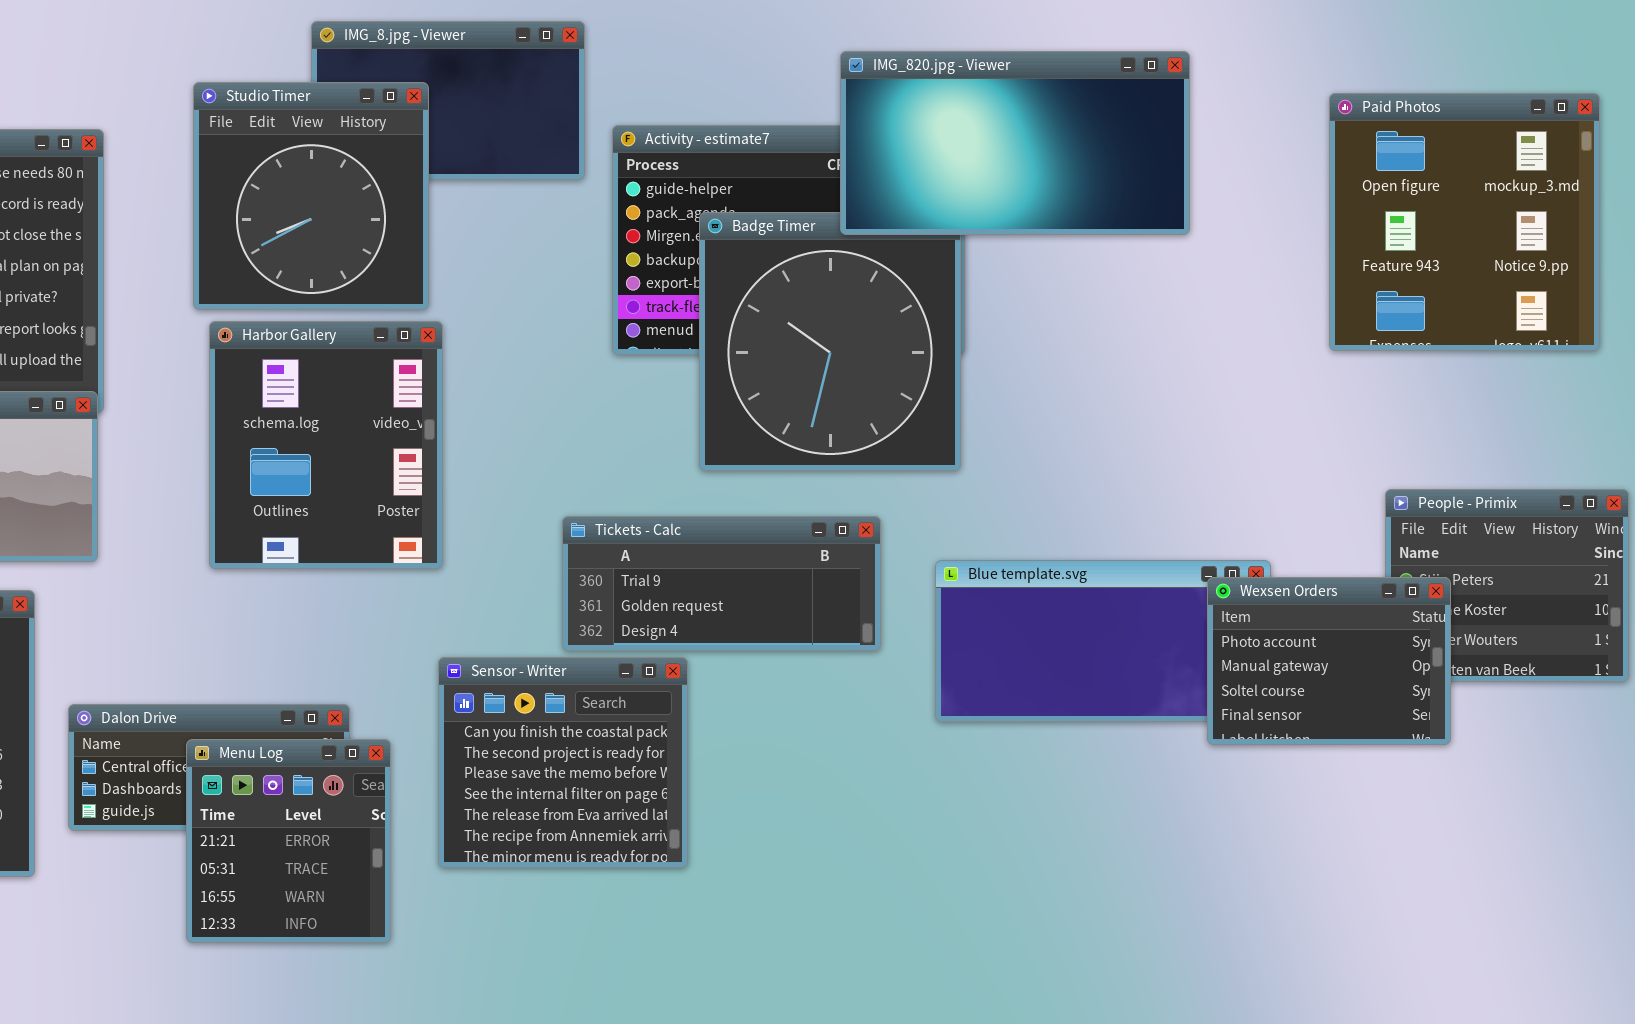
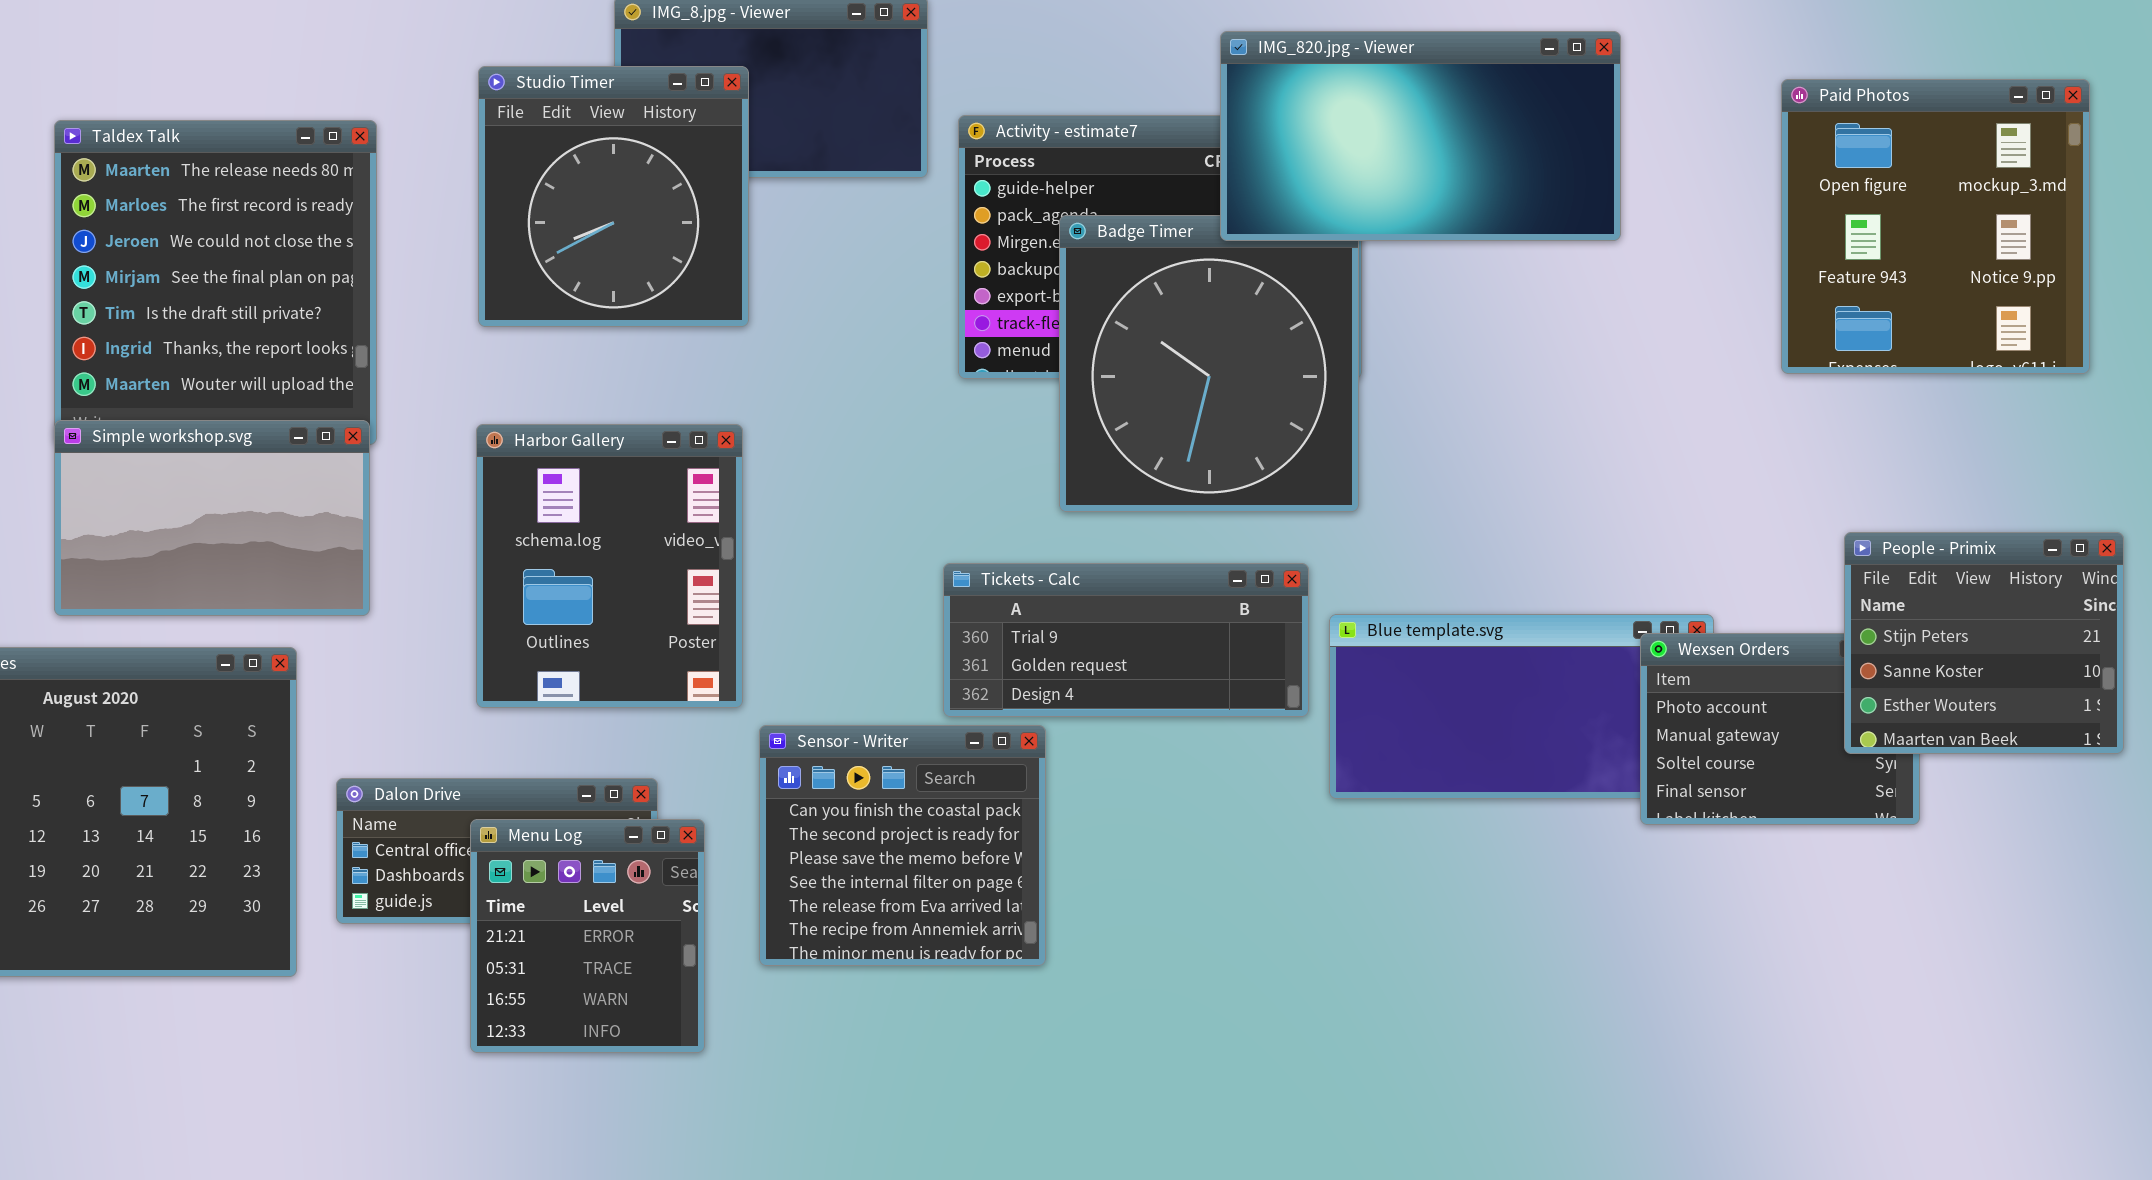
Harbor Gallery: [209,321,443,569] -> [476,424,743,708], moved
People - Primix: [1385,489,1629,682] -> [1844,532,2124,754], raised
Tickets - Calc: [562,516,881,651] -> [943,563,1309,717], moved

